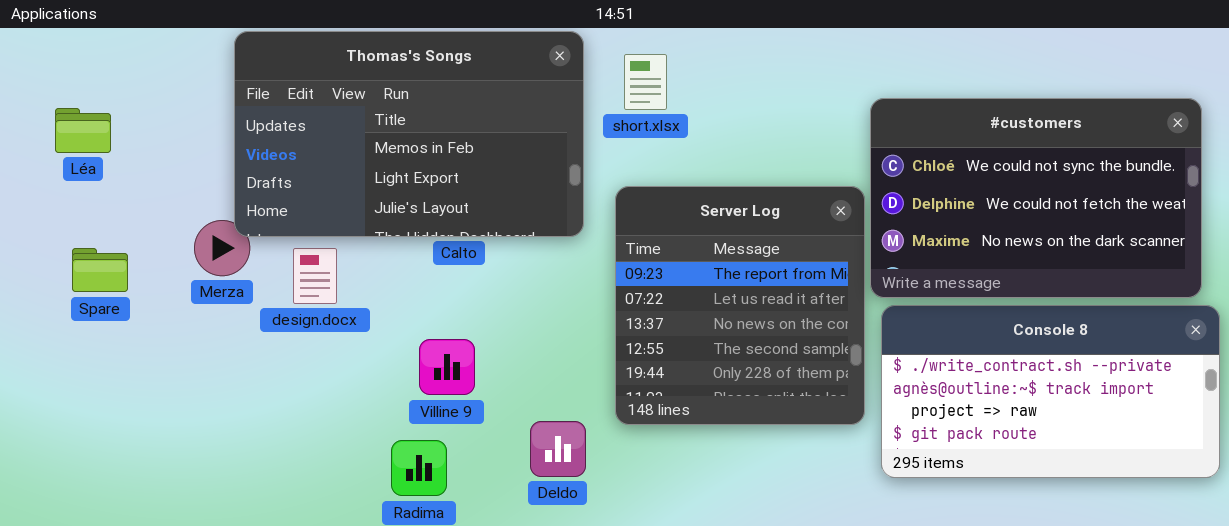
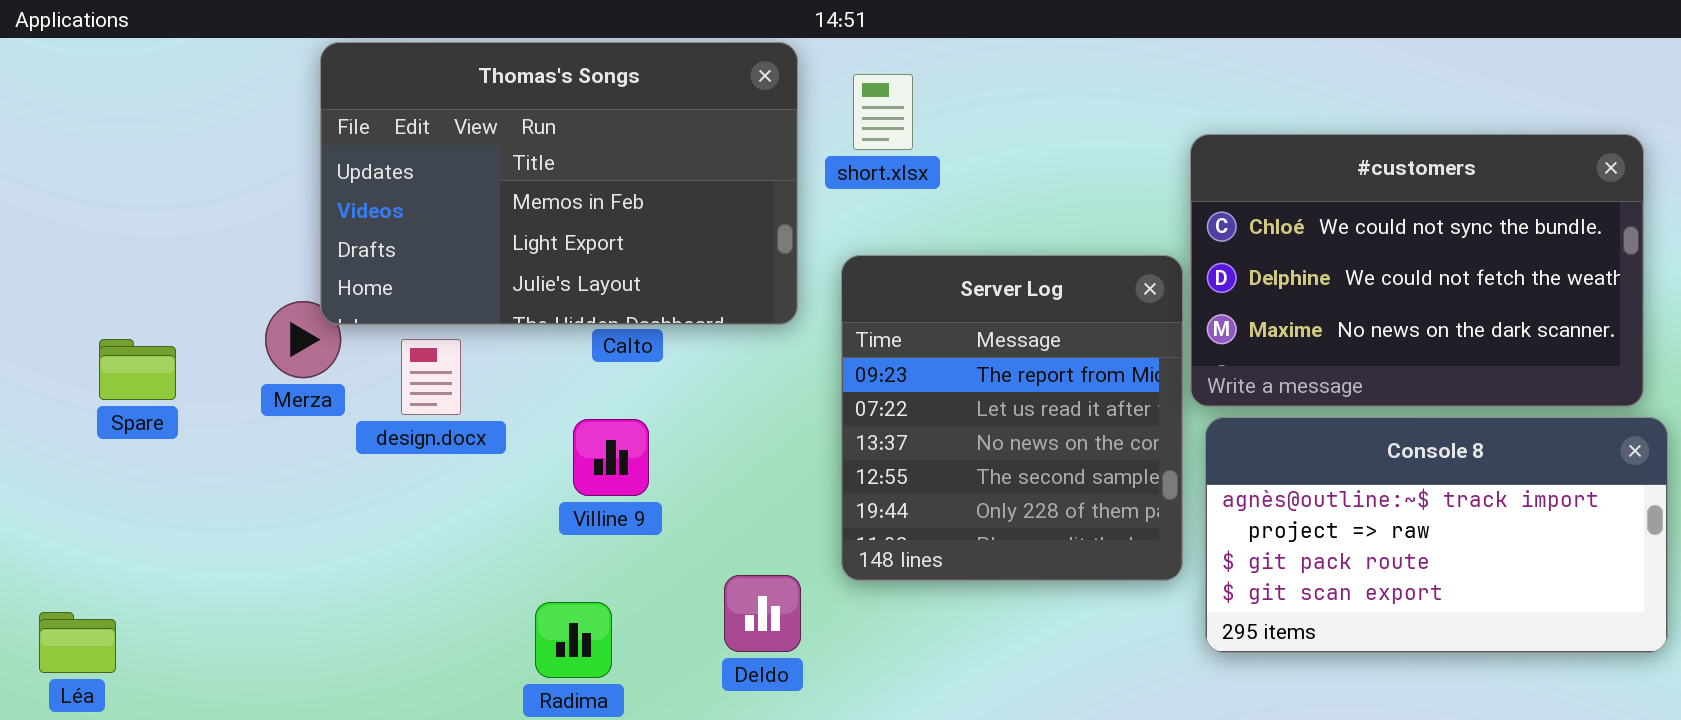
Léa: [55,108,111,153] -> [39,612,116,673], moved
Console 8: [881,305,1220,478] -> [1205,417,1668,653], scrolled down 1 row
Villine 9: [419,339,475,395] -> [573,419,649,496], moved

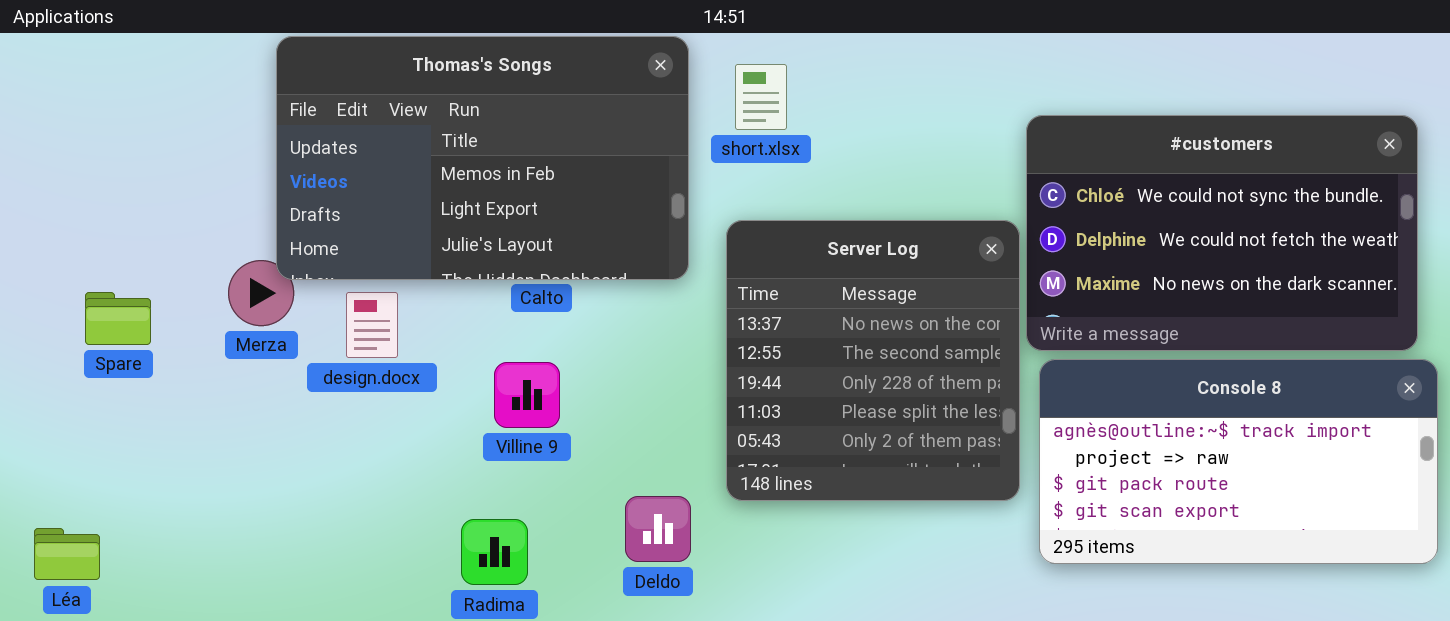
Server Log: [841,255,1183,581] -> [726,220,1020,501], scrolled down 2 rows

